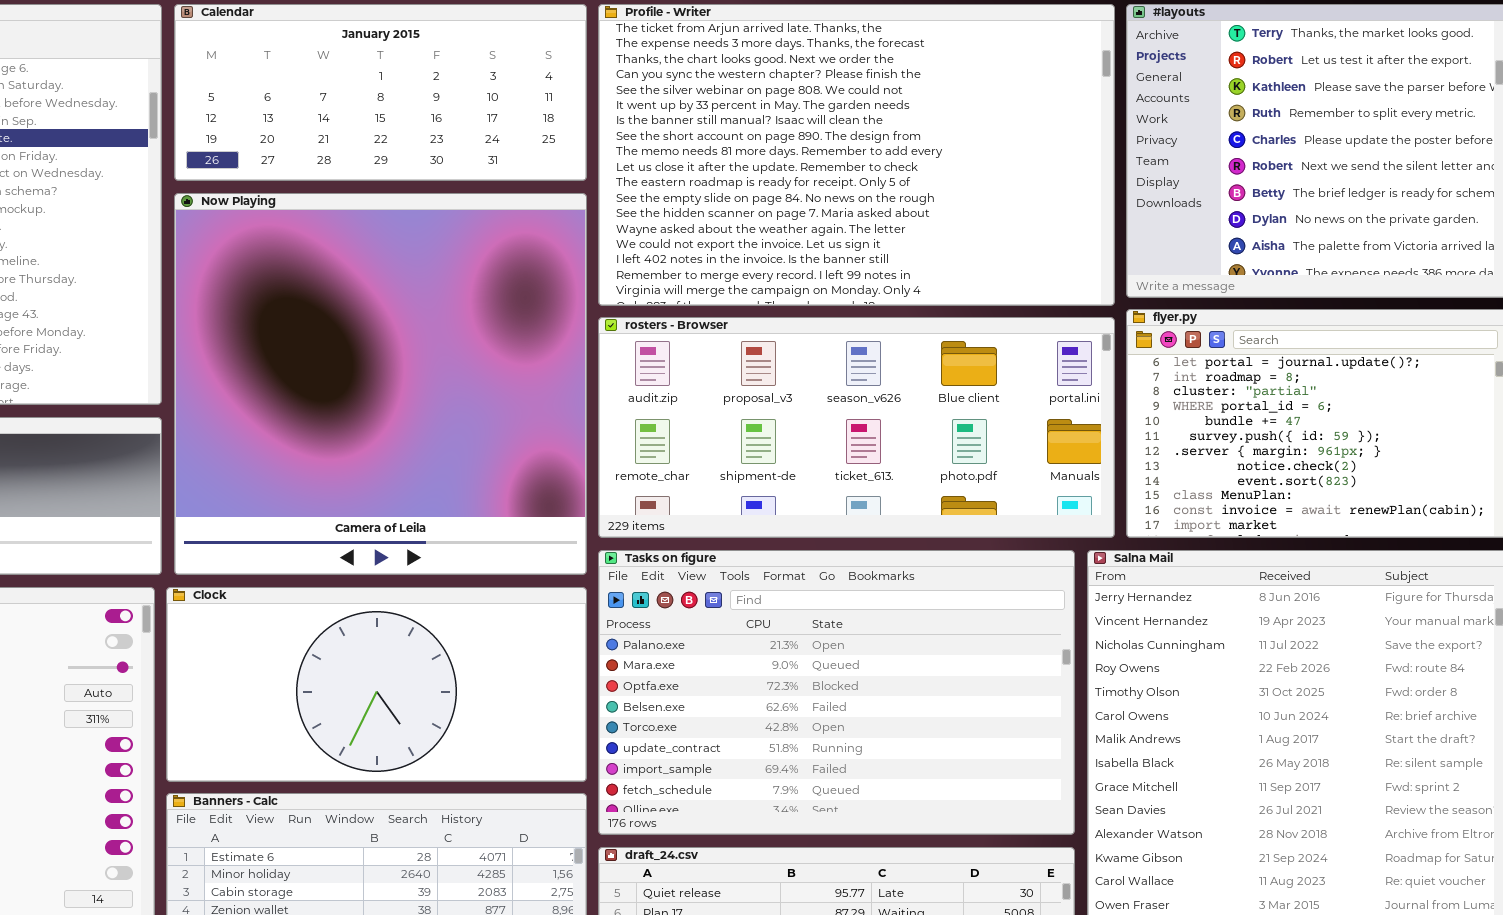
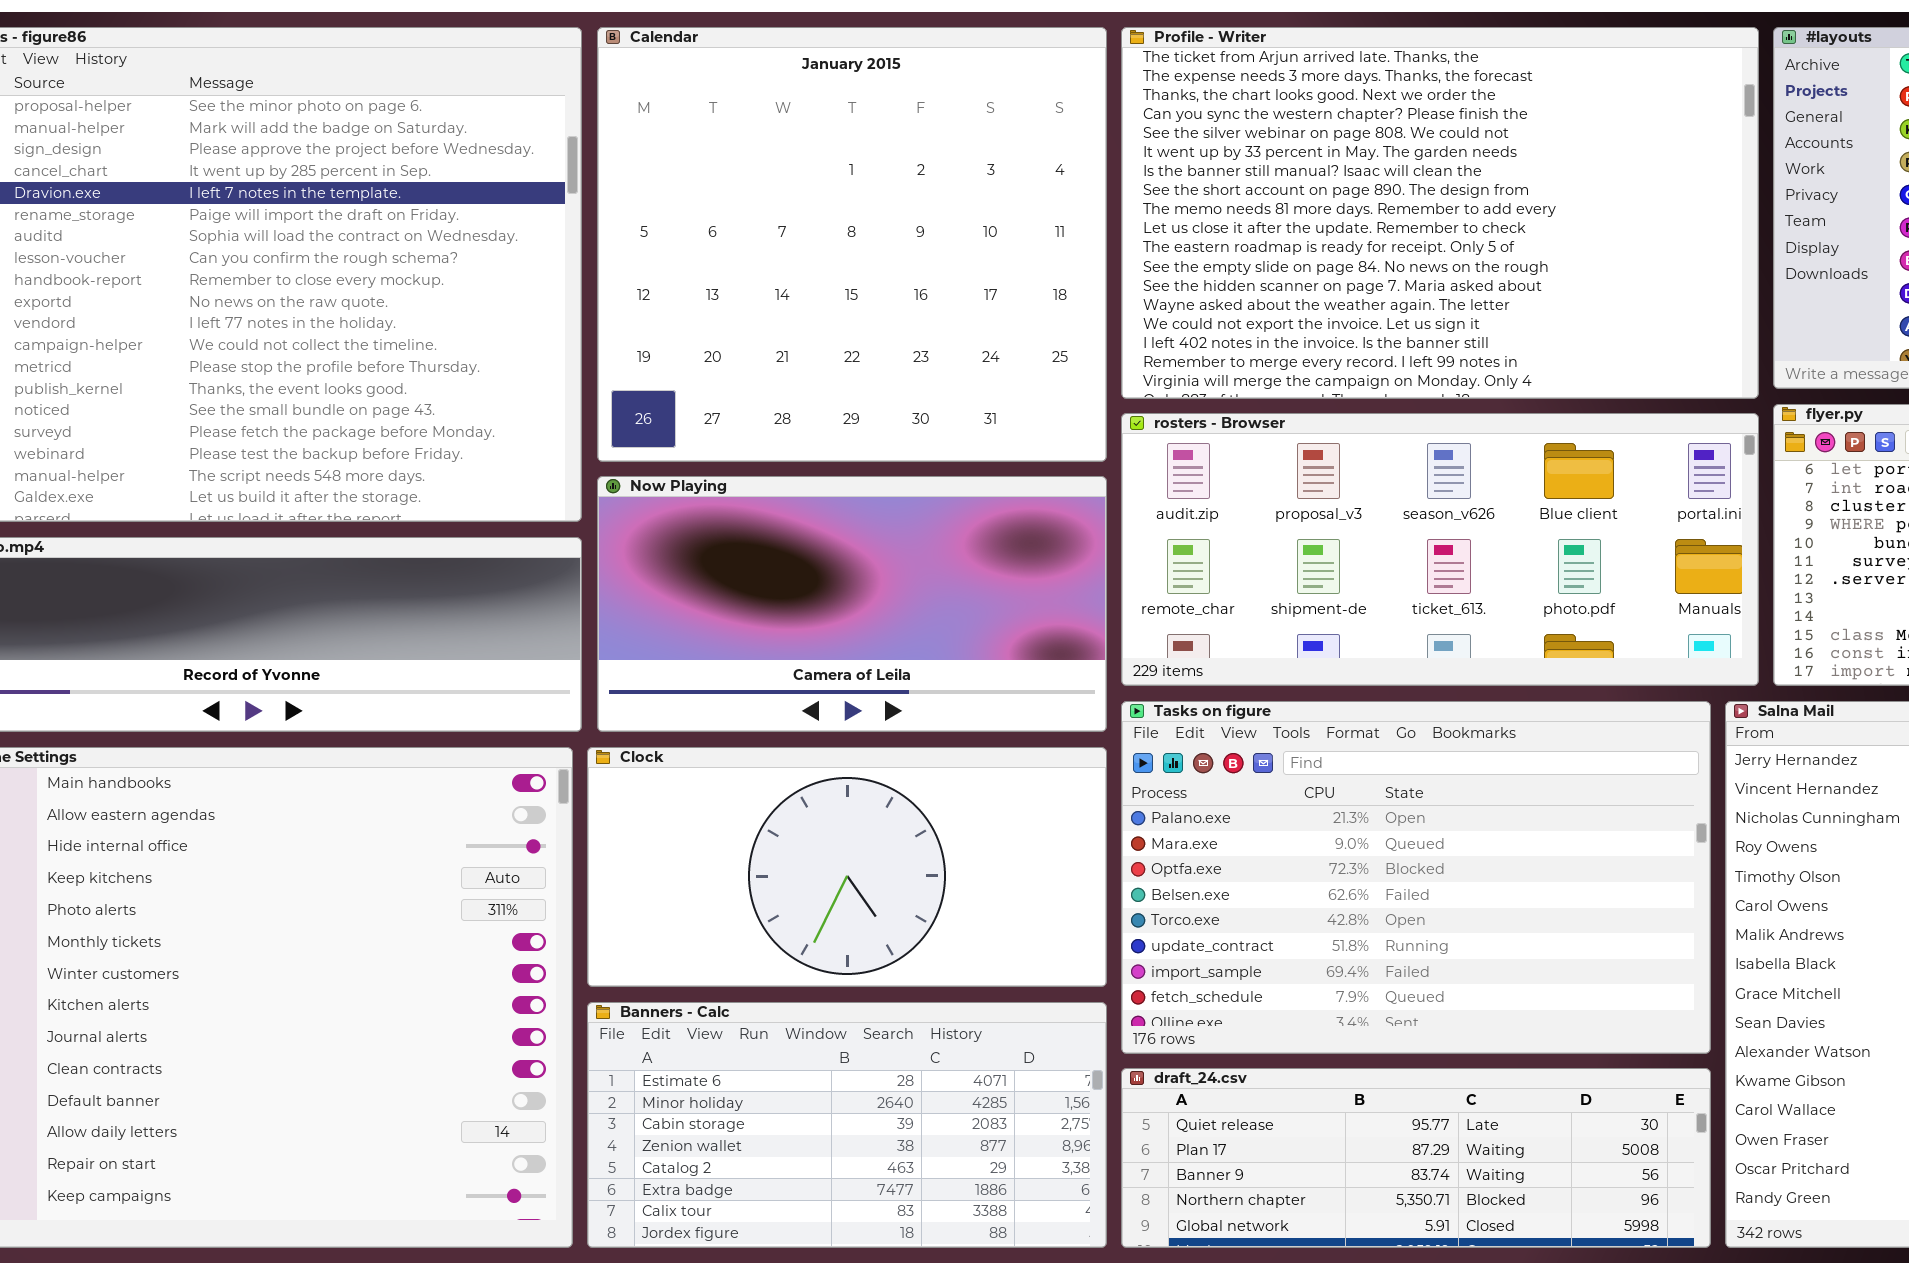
Calendar: [174,4,587,181] -> [597,27,1107,462], resized
Now Playing: [174,193,587,575] -> [597,476,1107,732], resized

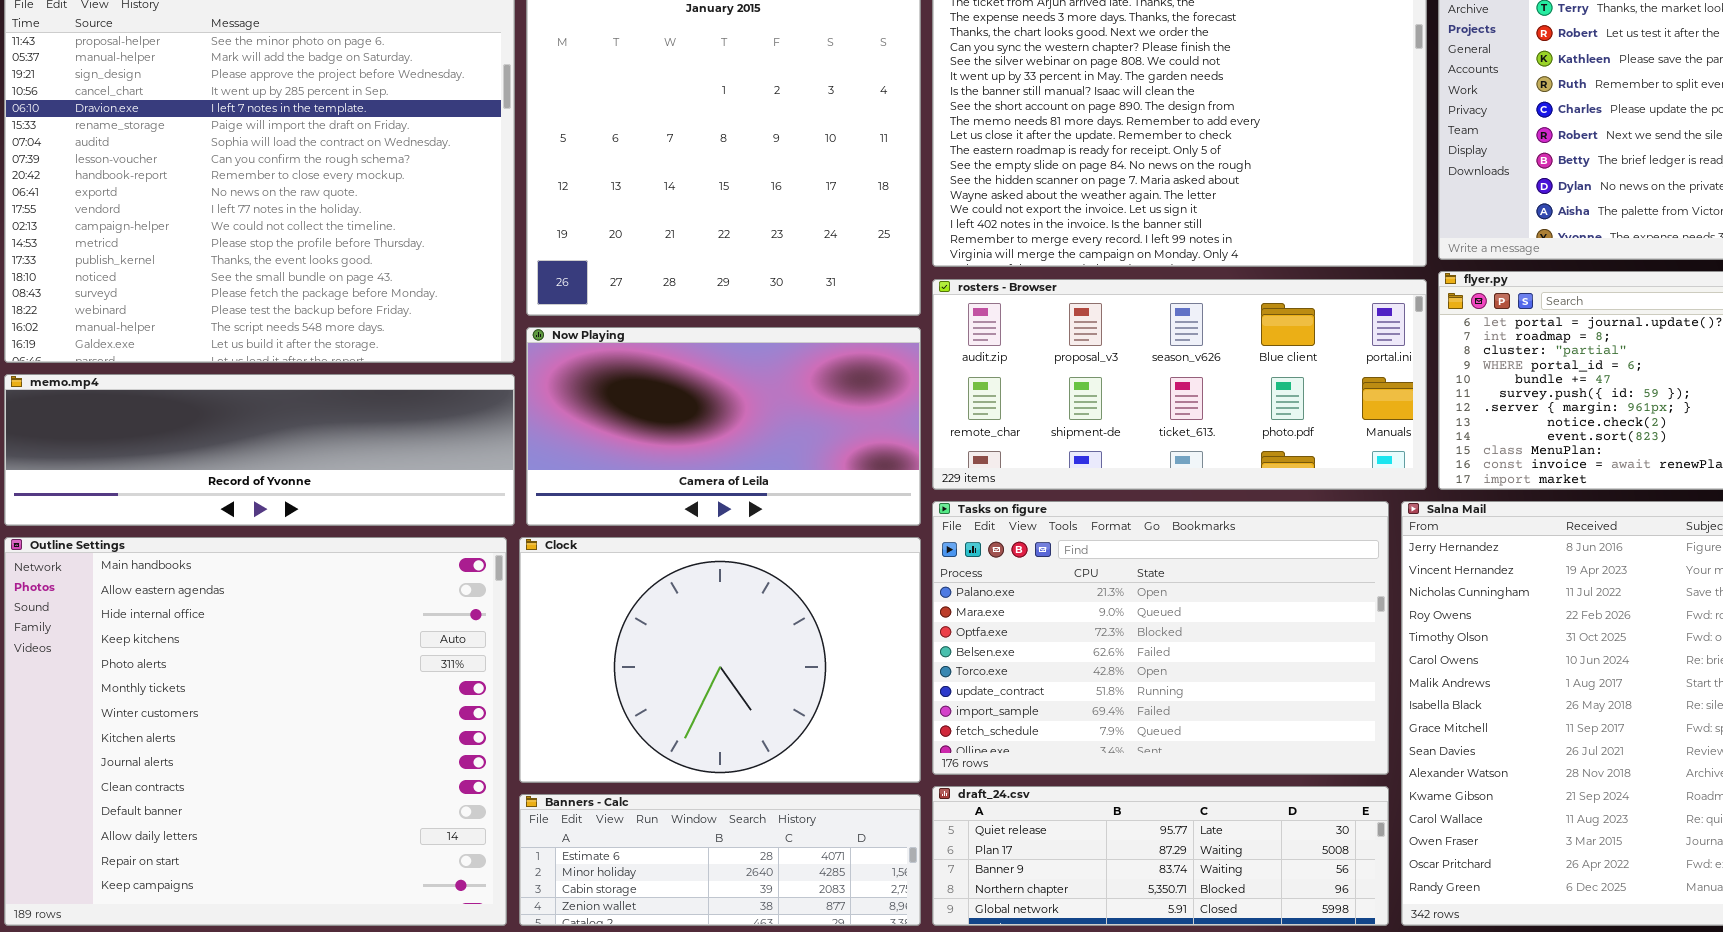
Clock: [587,747,1107,987] -> [519,537,921,783], resized
Banners - Calc: [587,1002,1107,1248] -> [519,794,921,926], resized

